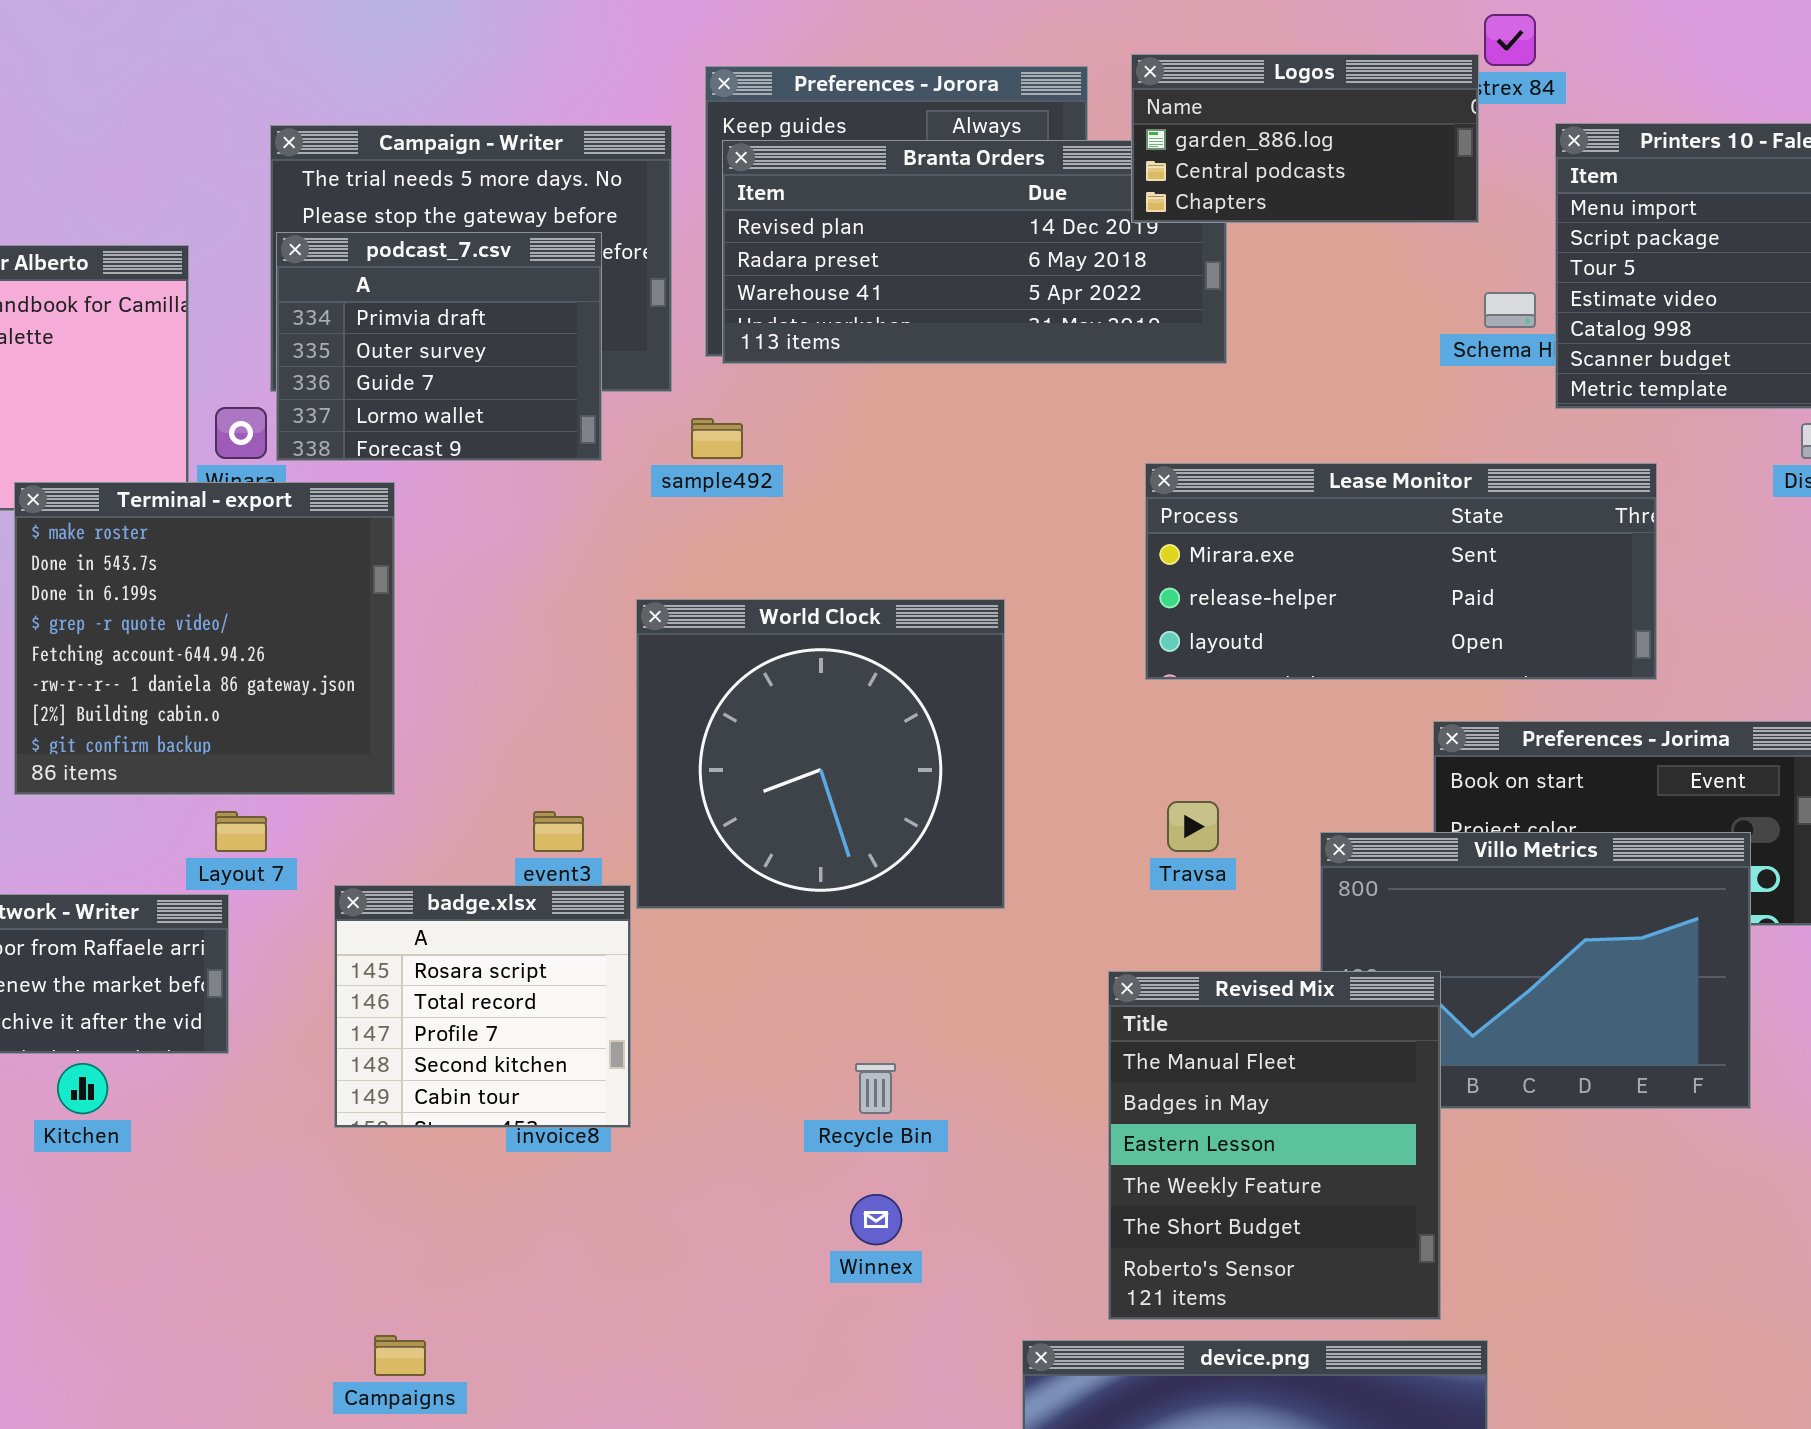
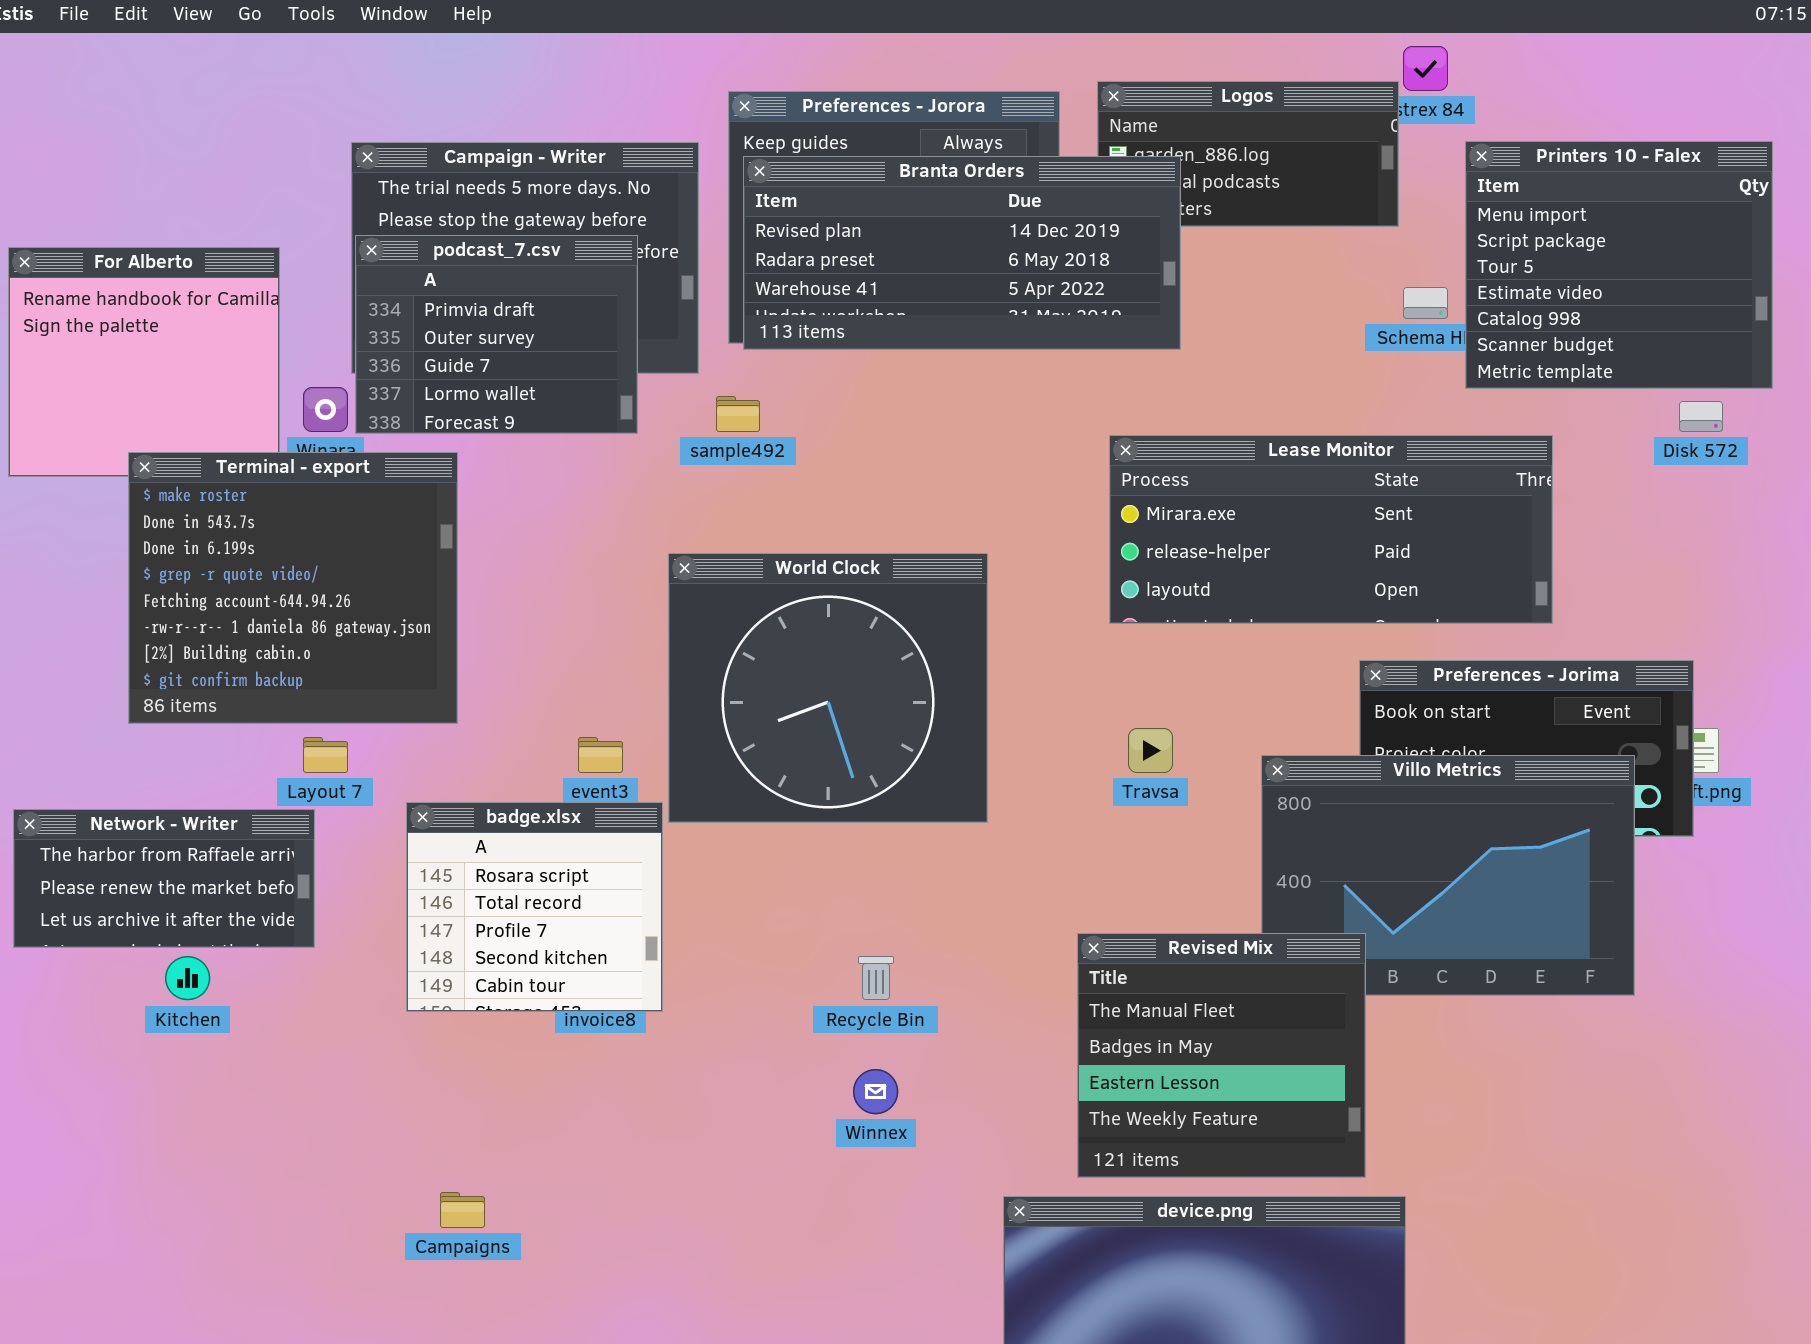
Branta Orders: [722,140,1227,364] -> [743,156,1181,350], raised
Revised Mix: [1108,971,1441,1320] -> [1077,933,1366,1178], resized

